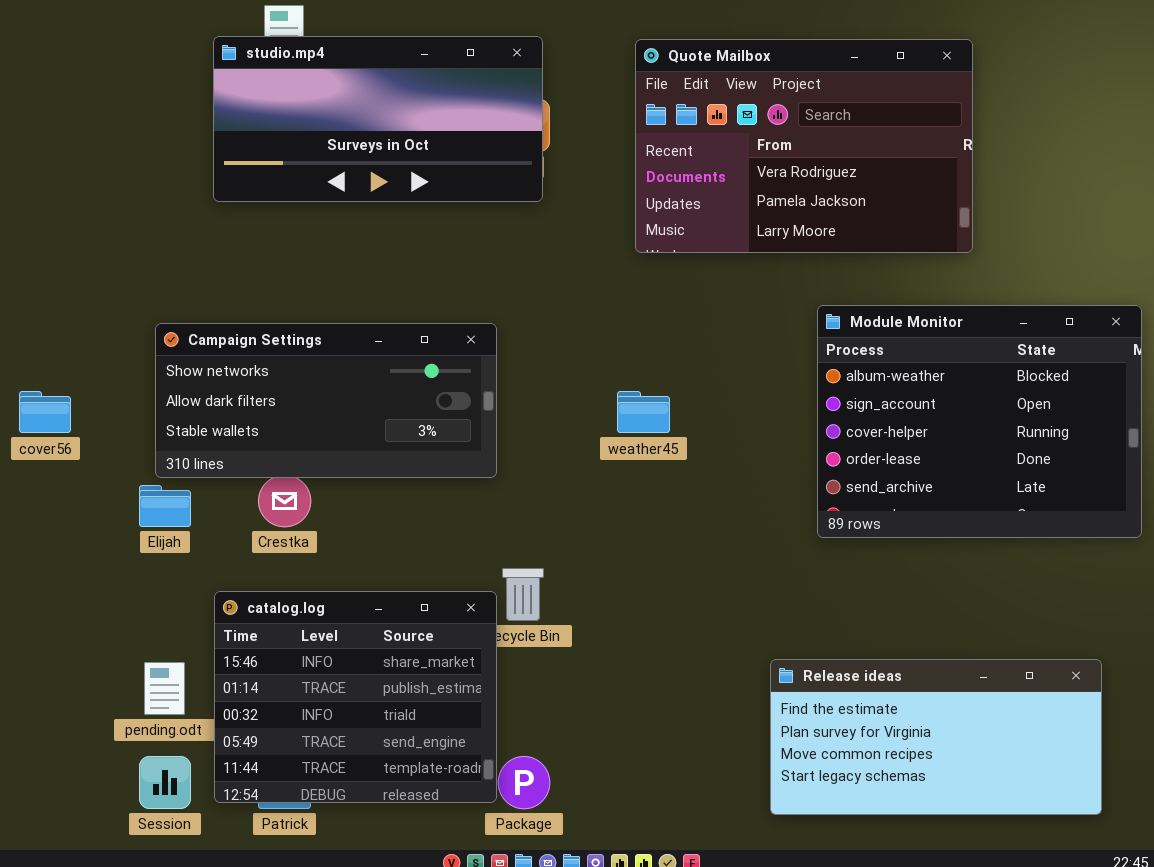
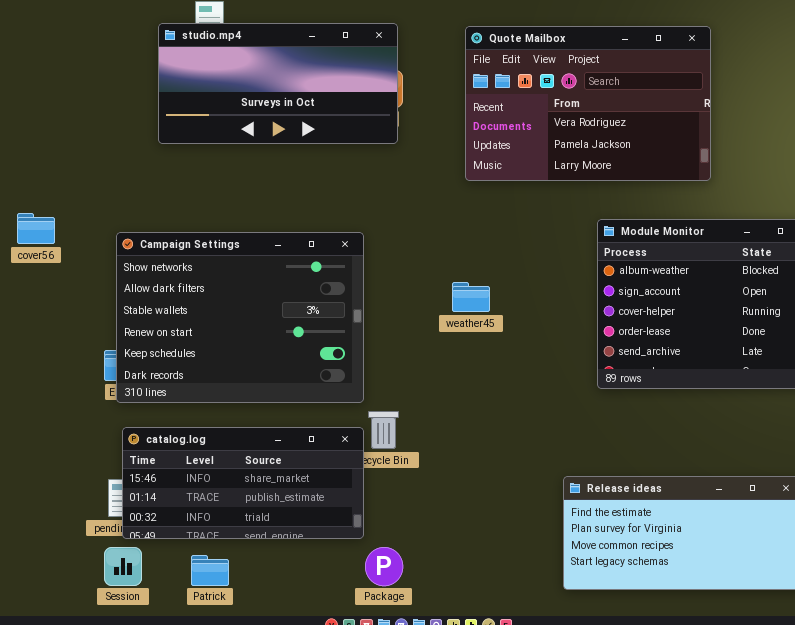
Campaign Settings: [155,323,497,478] -> [116,232,364,403], resized
cover56: [19,391,71,433] -> [17,213,55,244], moved
catalog.log: [214,591,497,803] -> [122,427,364,539], resized

